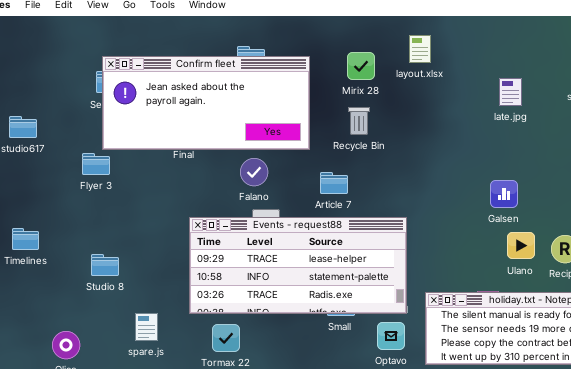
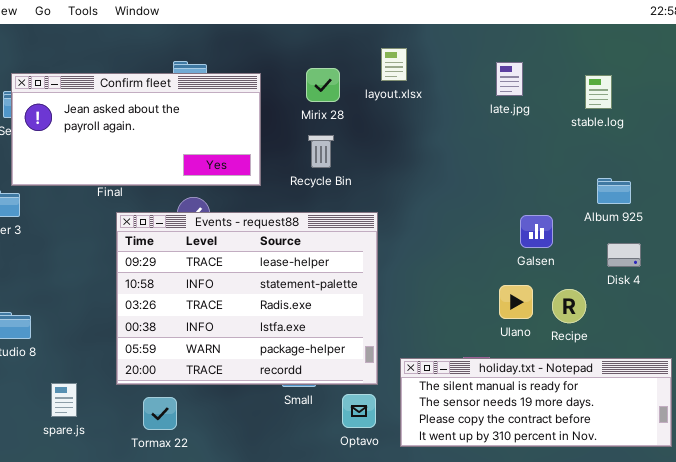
late.jpg: [499,78,522,106] -> [496,62,523,96], moved
Galsen: [490,180,518,208] -> [520,215,553,248], moved
Events - request88: [189,217,407,314] -> [116,212,378,385], resized

